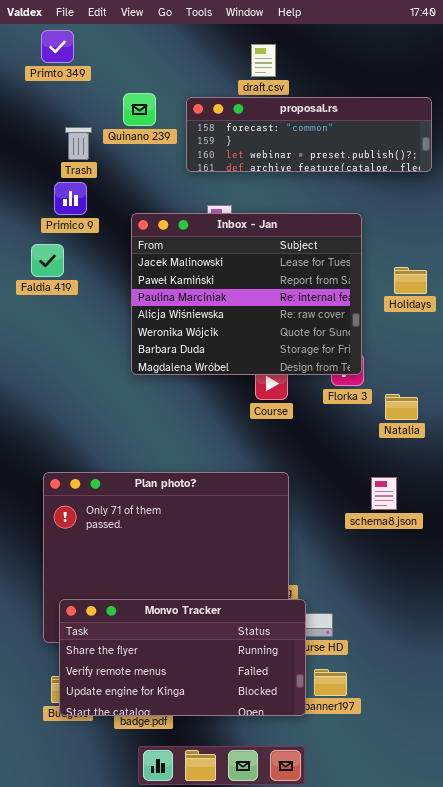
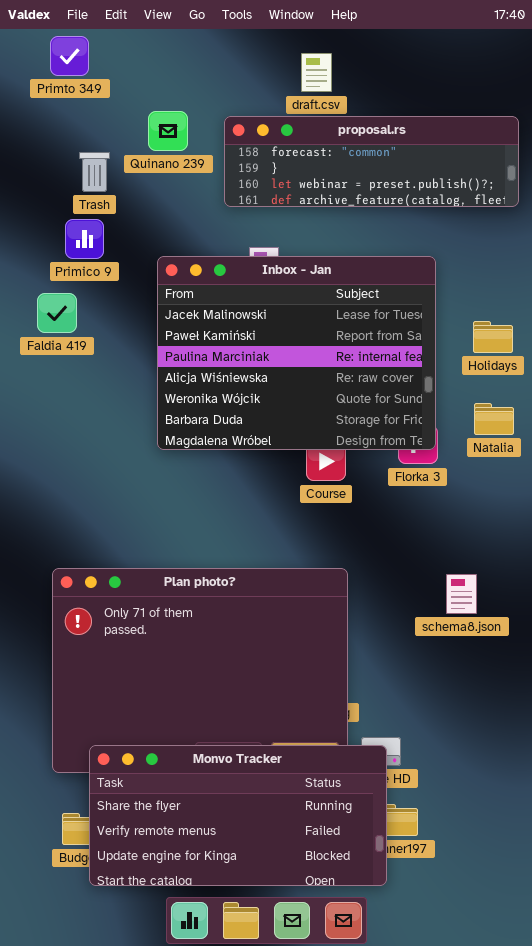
Natalia: [385,394,418,420] -> [474,403,514,435], moved
Monvo Tracker: [59,599,306,716] -> [89,745,387,886], moved

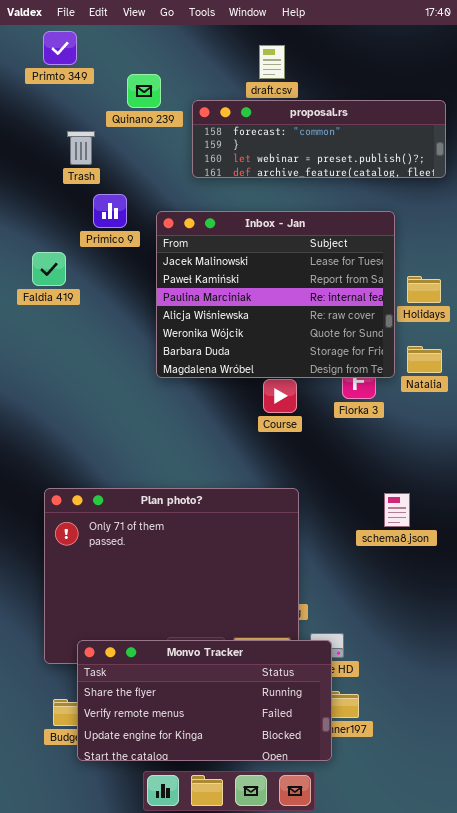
Quinano 239: [148,111,188,151] -> [127,74,161,108], moved
Primico 9: [65,219,104,259] -> [93,194,127,228], moved
Inbox - Jan: [157,256,436,450] -> [156,211,395,378], moved

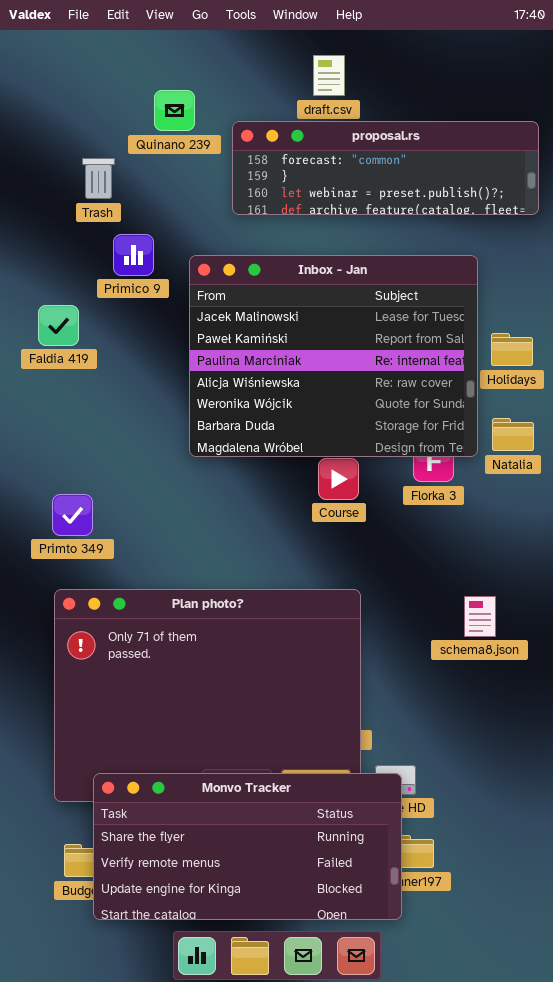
Primto 349: [43,31,77,65] -> [52,494,93,536], moved

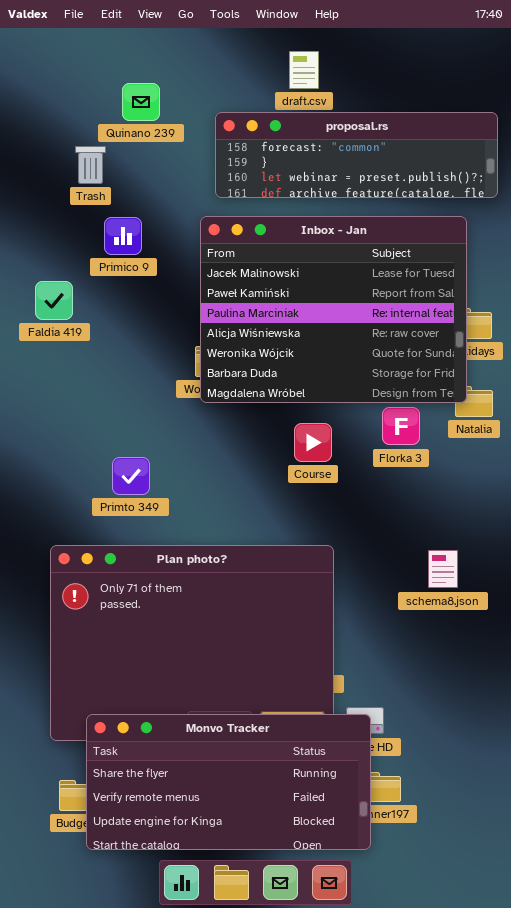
Quinano 239: [154,90,195,131] -> [122,83,160,121], moved
Inbox - Jan: [189,255,478,457] -> [200,216,467,403], moved
Primto 349: [52,494,93,536] -> [112,457,150,495], moved

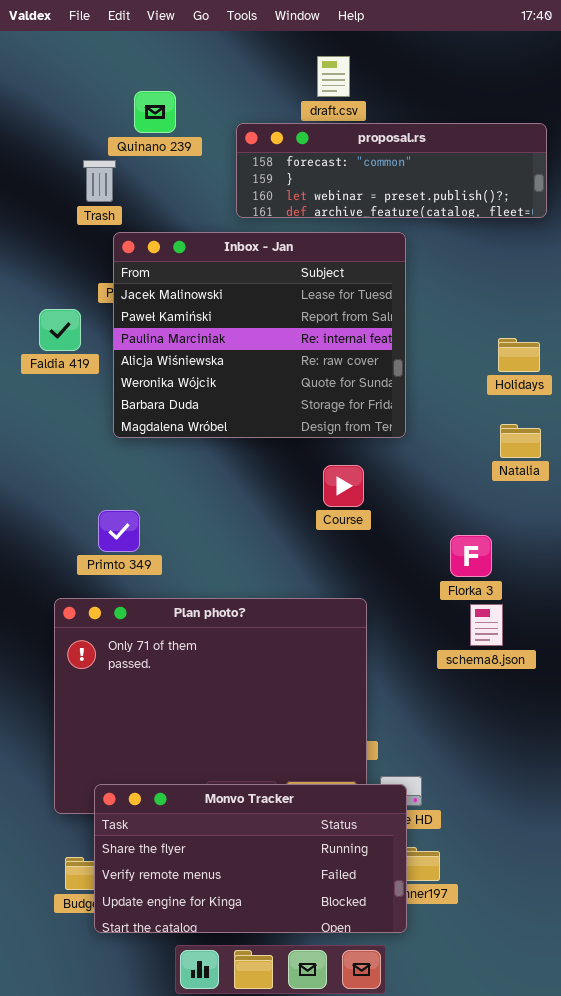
Inbox - Jan: [200,216,467,403] -> [113,232,406,438], moved
Florka 3: [382,407,420,445] -> [450,535,492,577], moved
Primto 349: [112,457,150,495] -> [98,510,140,552], moved

